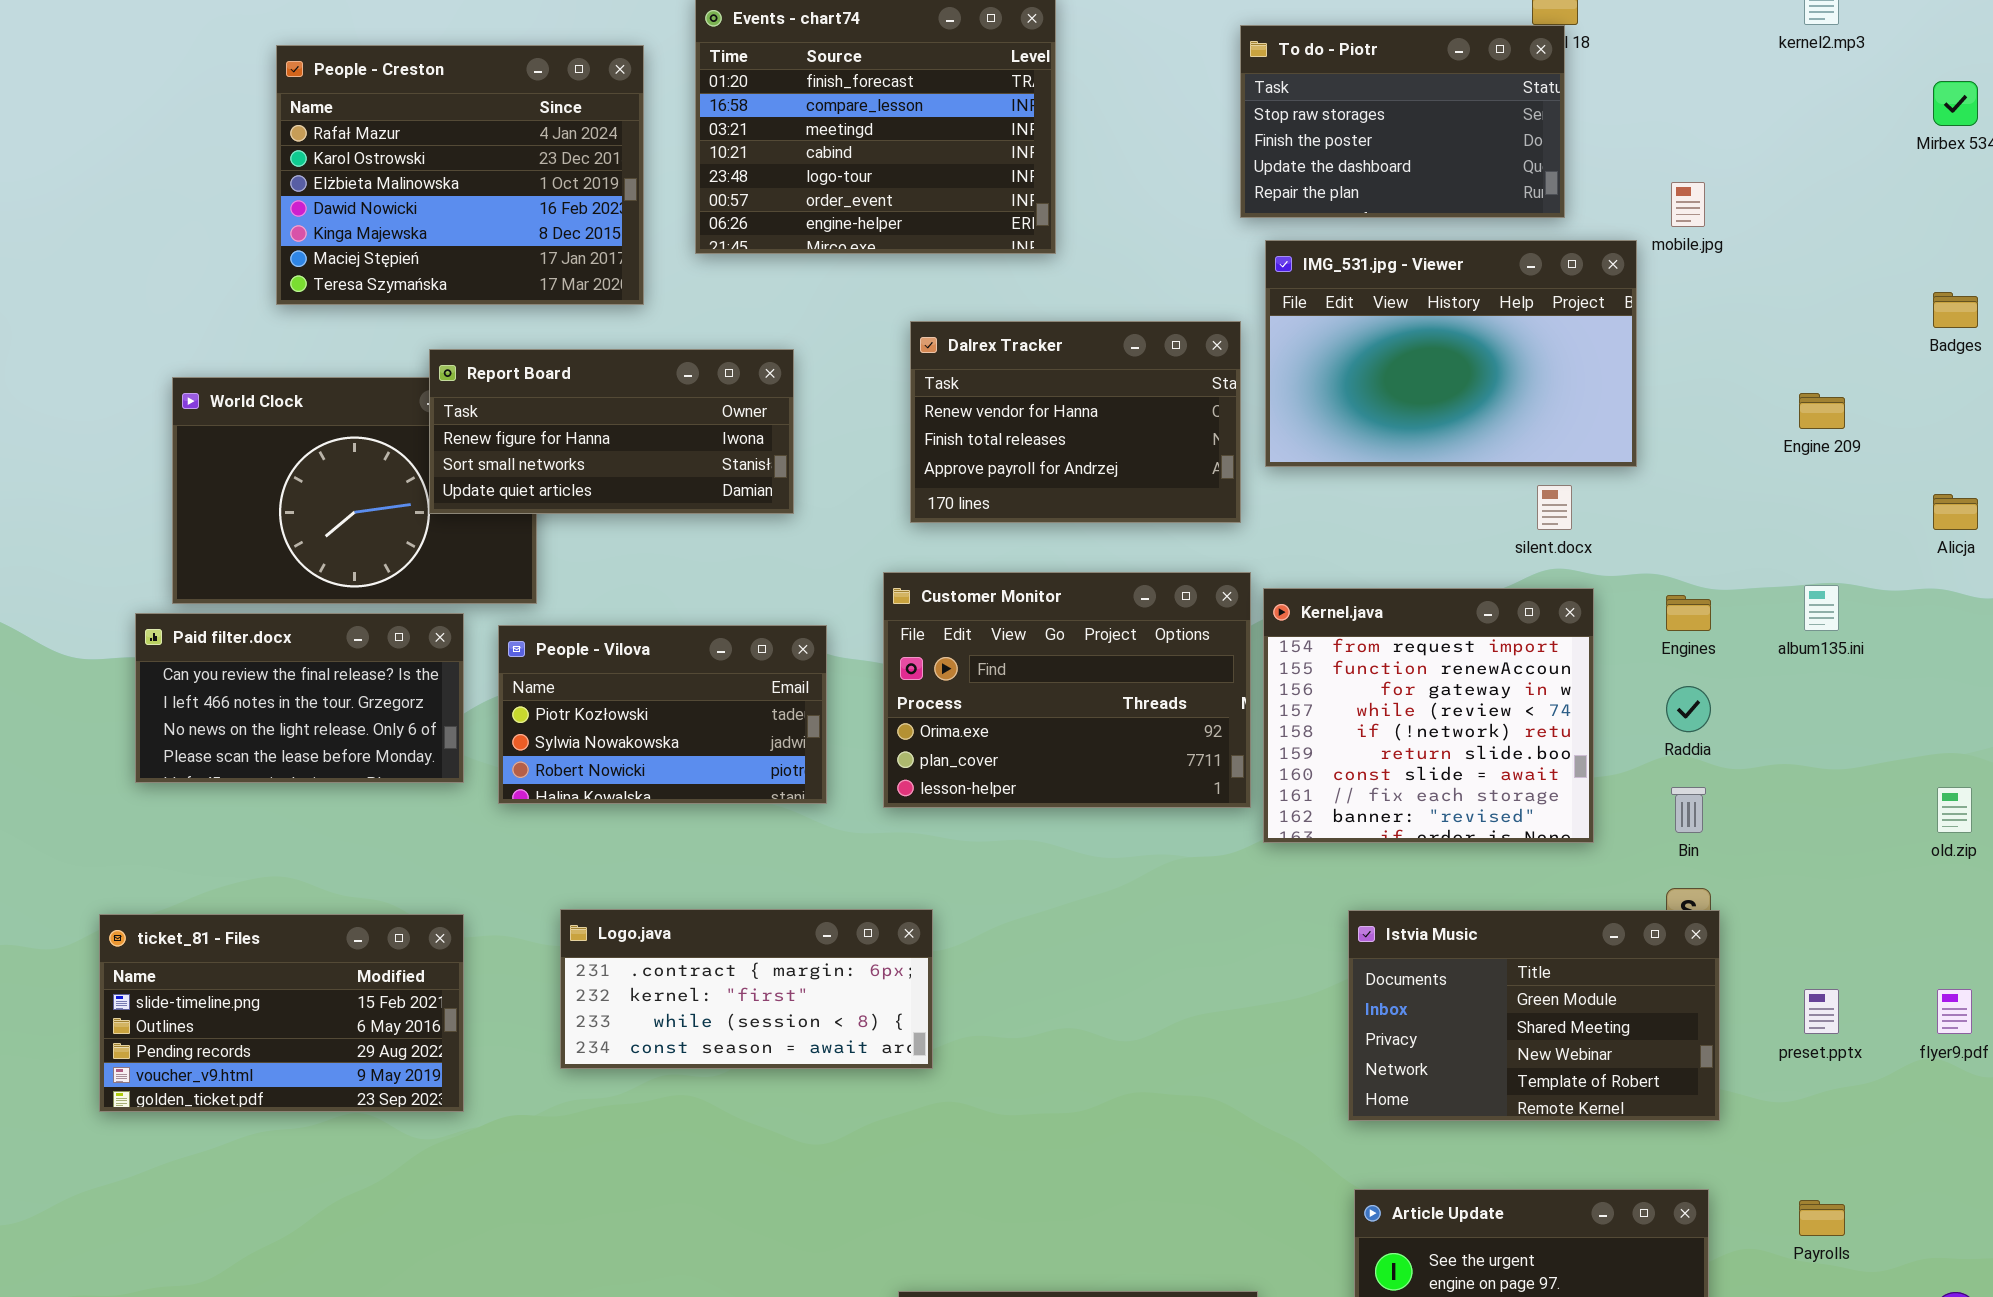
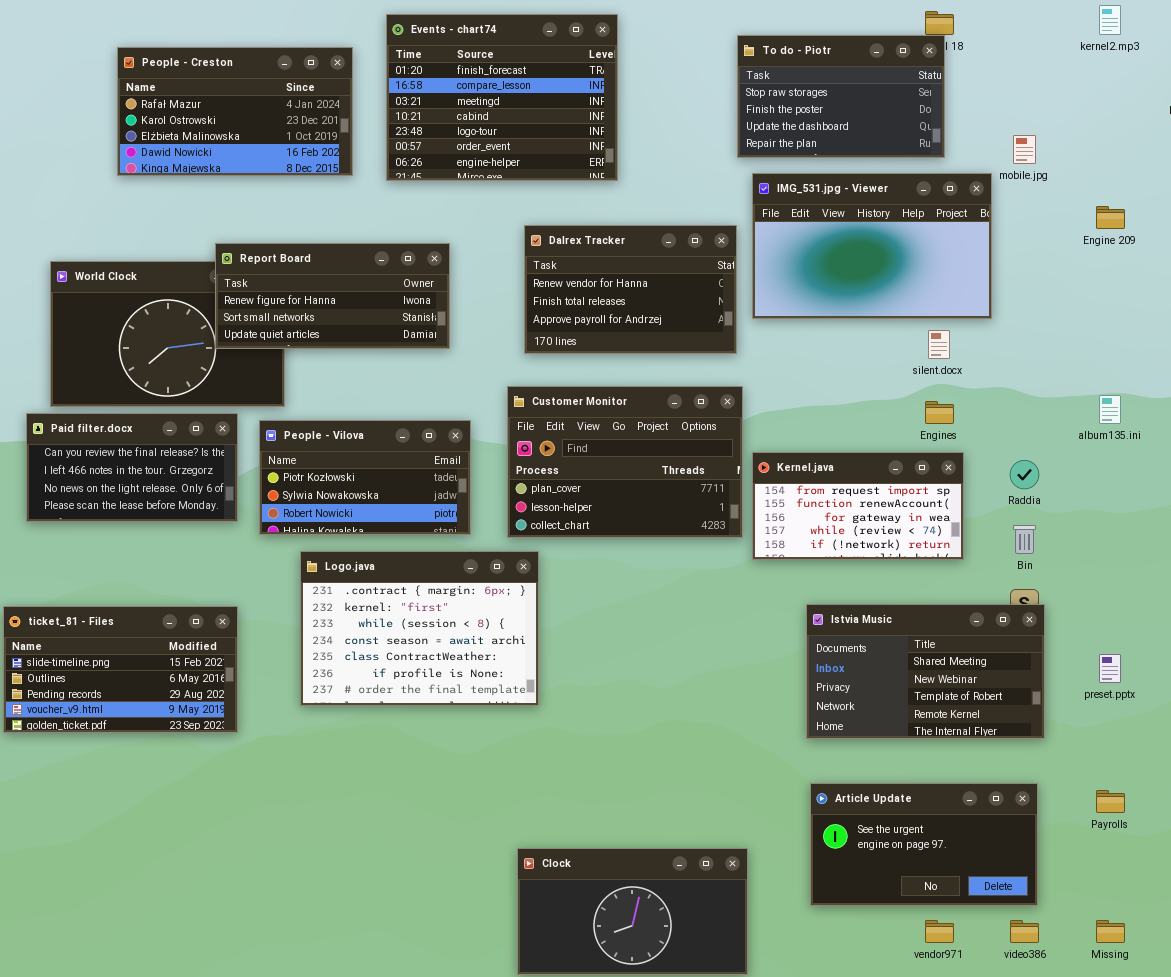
People - Creston: [276,45,644,305] -> [117,47,353,176], resized
Engine 209: [1799,393,1845,429] -> [1096,206,1125,229], moved
Customer Monitor: [883,572,1251,808] -> [507,386,743,538], scrolled down 1 row
Kernel.java: [1263,588,1594,843] -> [752,452,964,560], resized
Engines: [1666,595,1711,631] -> [925,401,954,424], moved
Logo.java: [560,909,933,1069] -> [300,551,539,706], resized
Istvia Music: [1348,910,1720,1121] -> [806,604,1045,739], scrolled down 1 row

